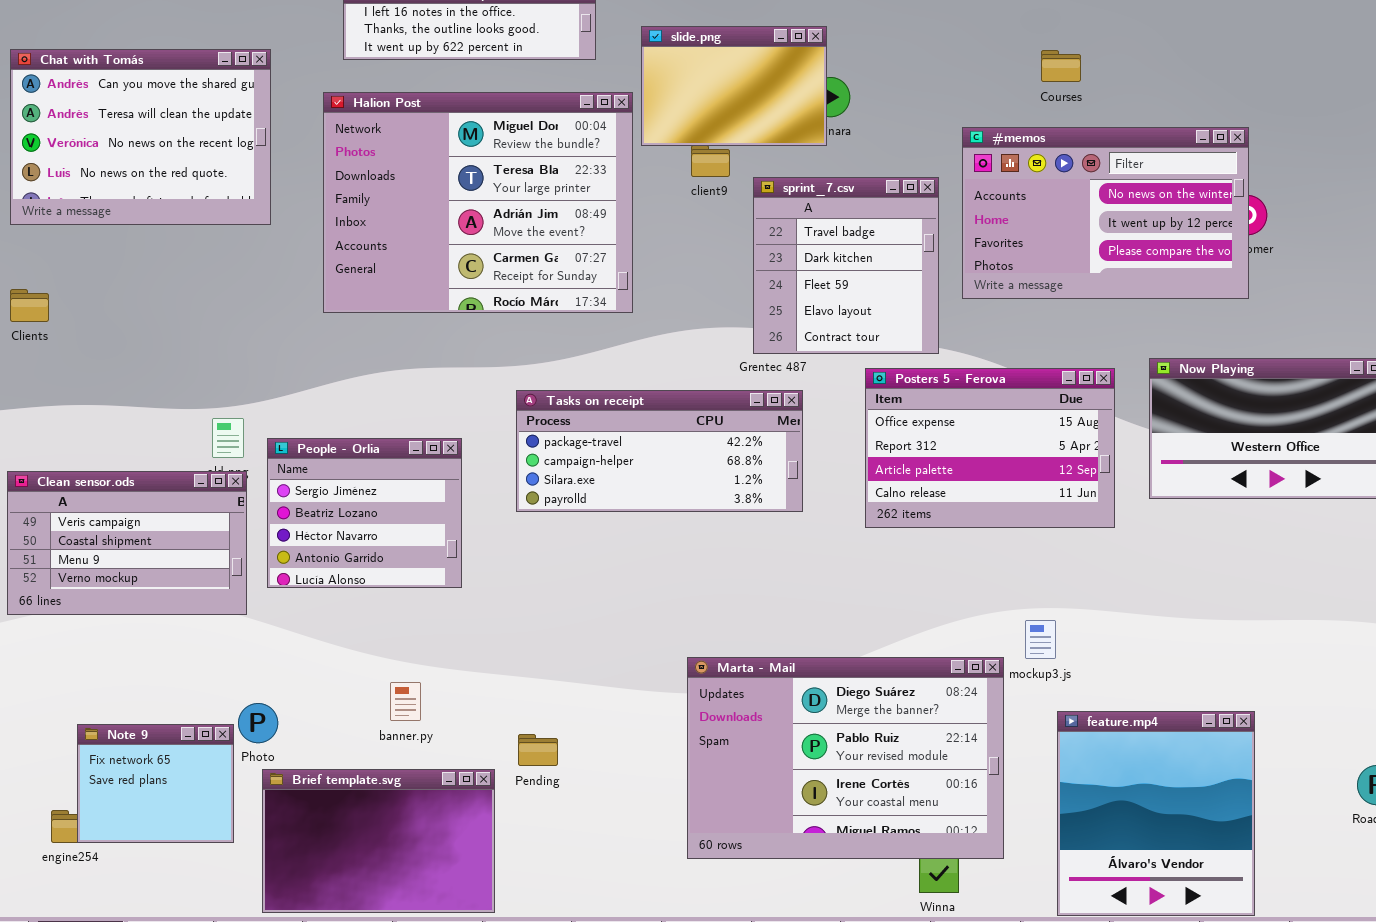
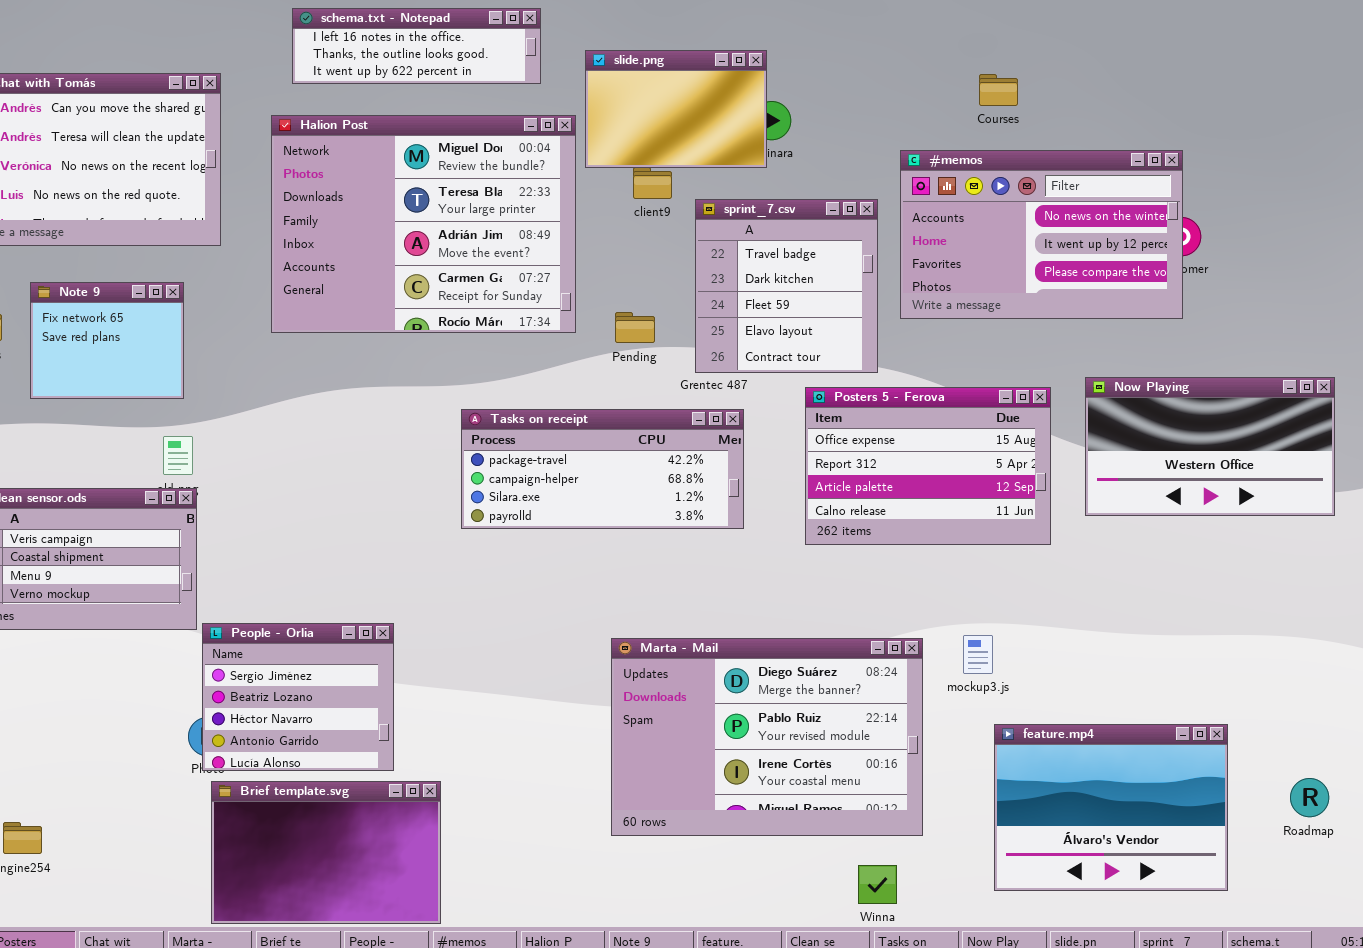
People - Orlia: [267,438,462,588] -> [202,623,394,771], moved
Marta - Mail: [687,657,1004,859] -> [611,638,923,836], moved
feature.mp4: [1057,711,1255,916] -> [994,724,1228,891], resized
Note 9: [77,724,234,843] -> [30,282,184,399], moved
Pending: [518,734,558,766] -> [615,312,655,343], moved

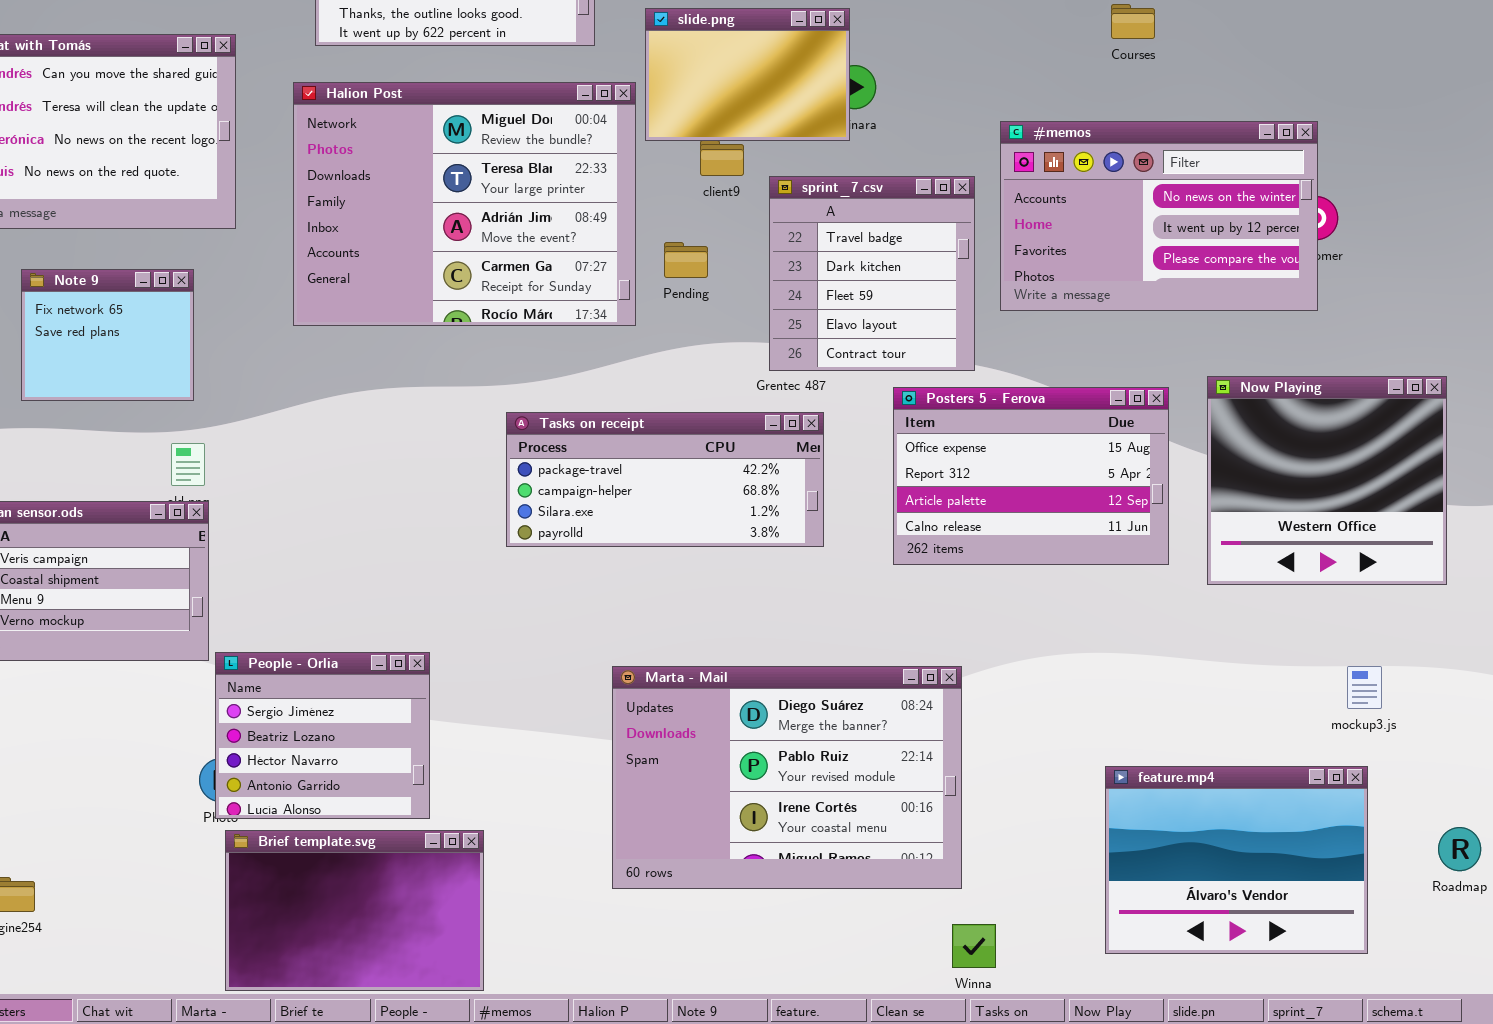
Courses: [979,74,1018,106] -> [1111,4,1155,39], moved
Pending: [615,312,655,343] -> [664,242,708,278], moved
Now Playing: [1085,377,1335,516] -> [1207,376,1447,585], resized
mockup3.js: [963,635,993,674] -> [1347,666,1382,709], moved
Marta - Mail: [611,638,923,836] -> [612,666,962,889], moved

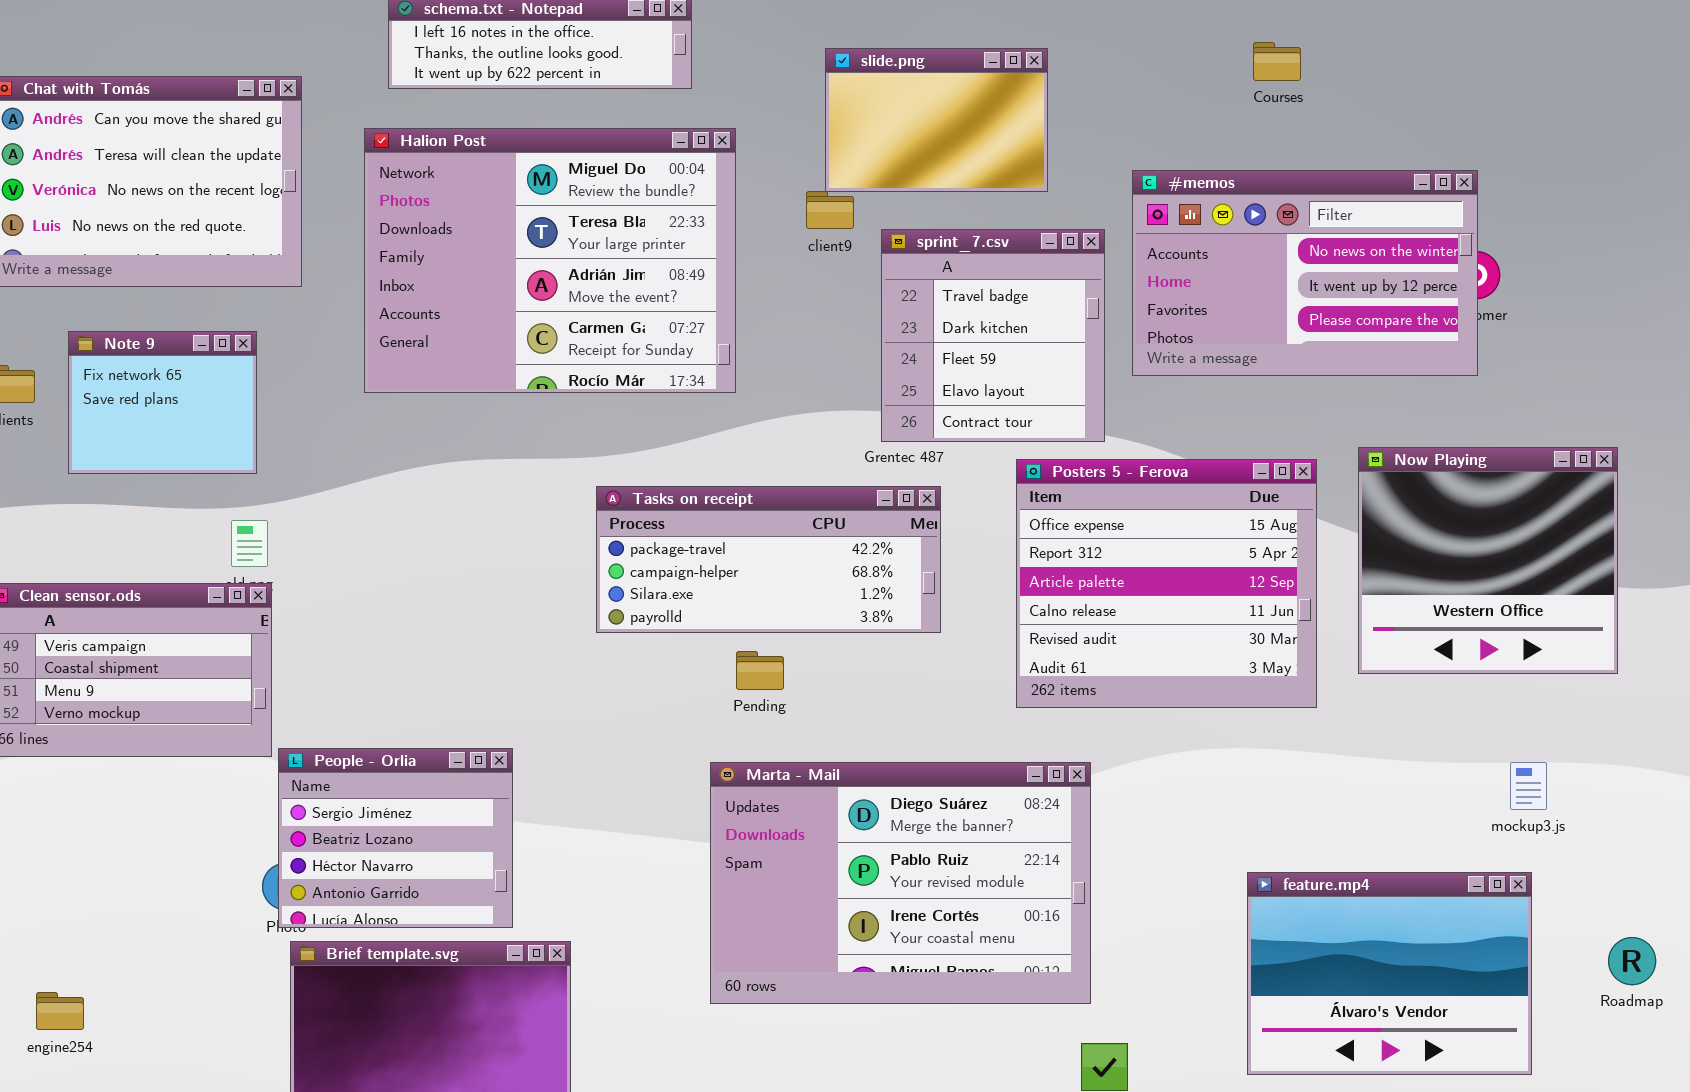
slide.png: [645,8,850,141] -> [825,48,1048,192], moved
Pending: [664,242,708,278] -> [736,651,784,690], moved
Posters 5 - Ferova: [893,387,1169,565] -> [1016,459,1317,708], resized

